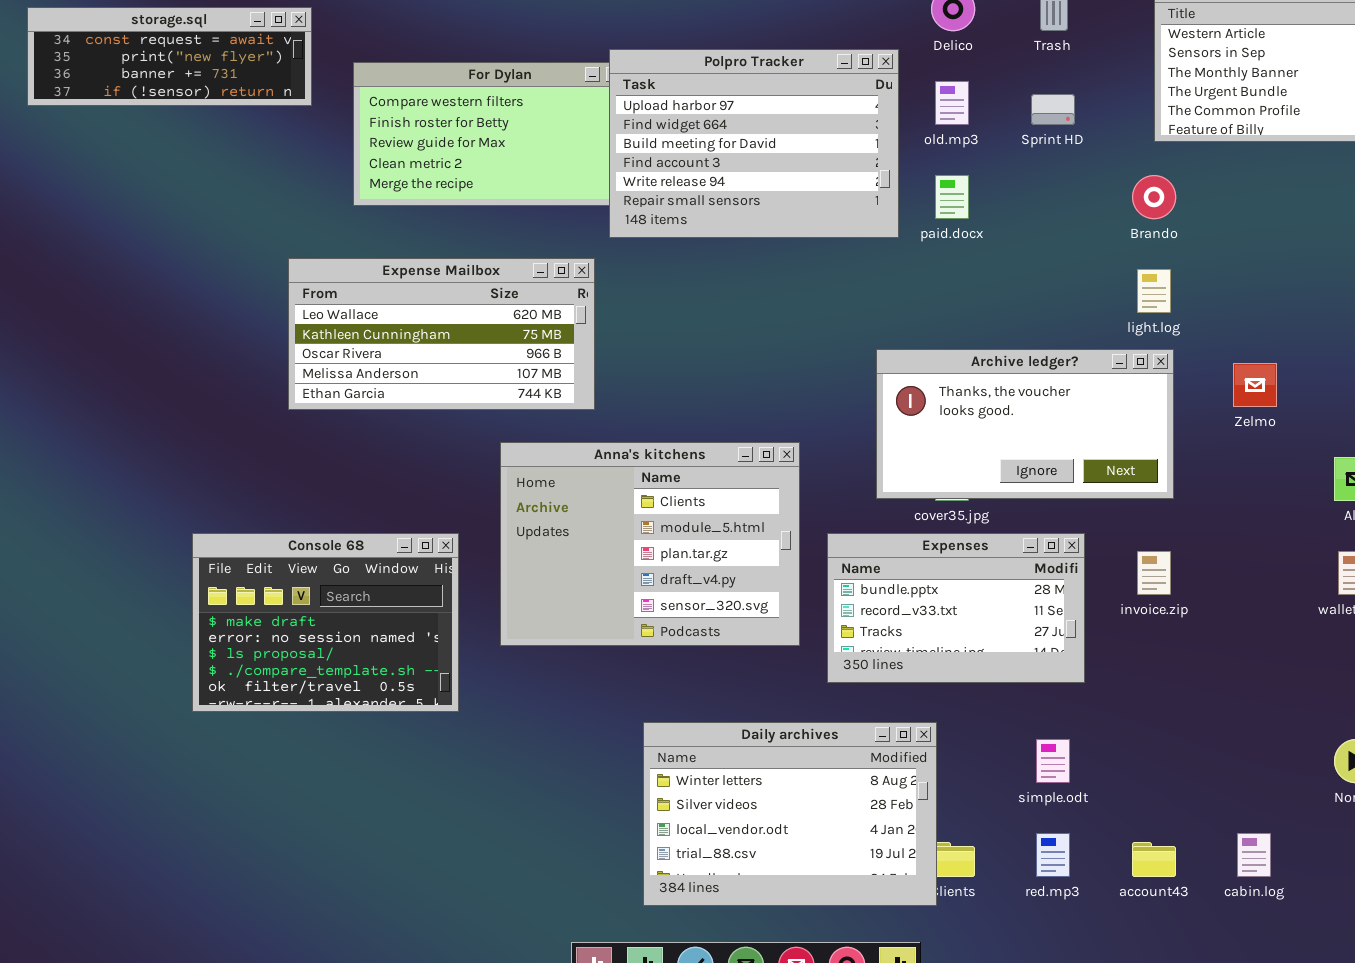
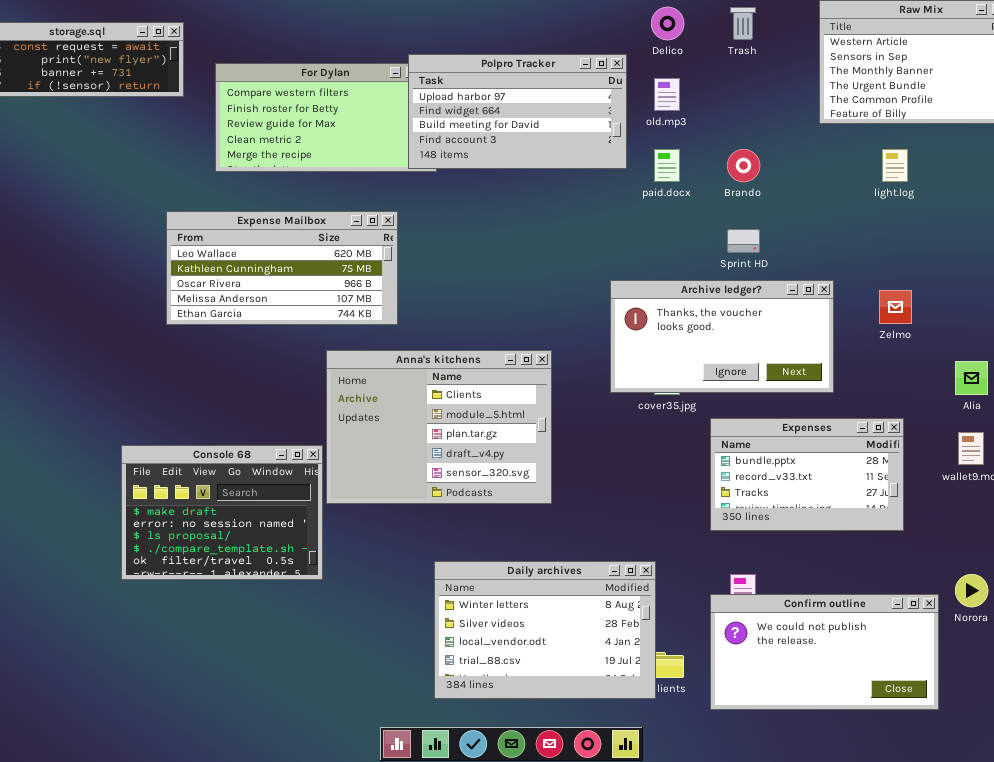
Polpro Tracker: [609,49,899,238] -> [408,54,627,169], resized
Sprint HD: [1031,94,1075,125] -> [727,229,760,253], moved
Brando: [1132,175,1176,219] -> [727,149,760,182], moved
light.log: [1137,269,1171,313] -> [882,149,908,182], moved
Console 68: [192,533,459,712] -> [121,445,323,580], moved
Expenses: [827,533,1085,683] -> [710,418,904,531], moved
Confirm outline: none -> [710,594,939,710], opened

